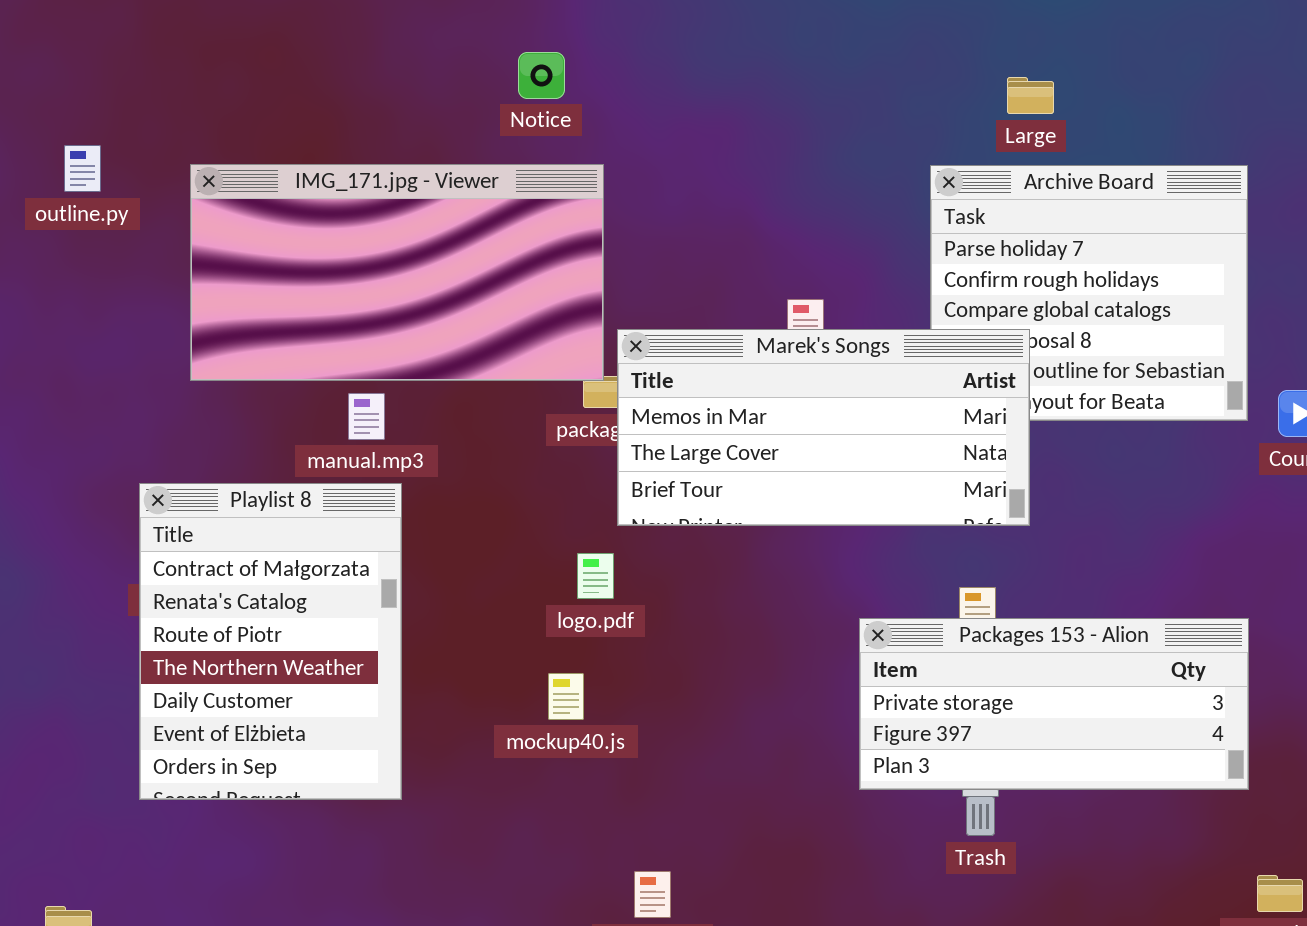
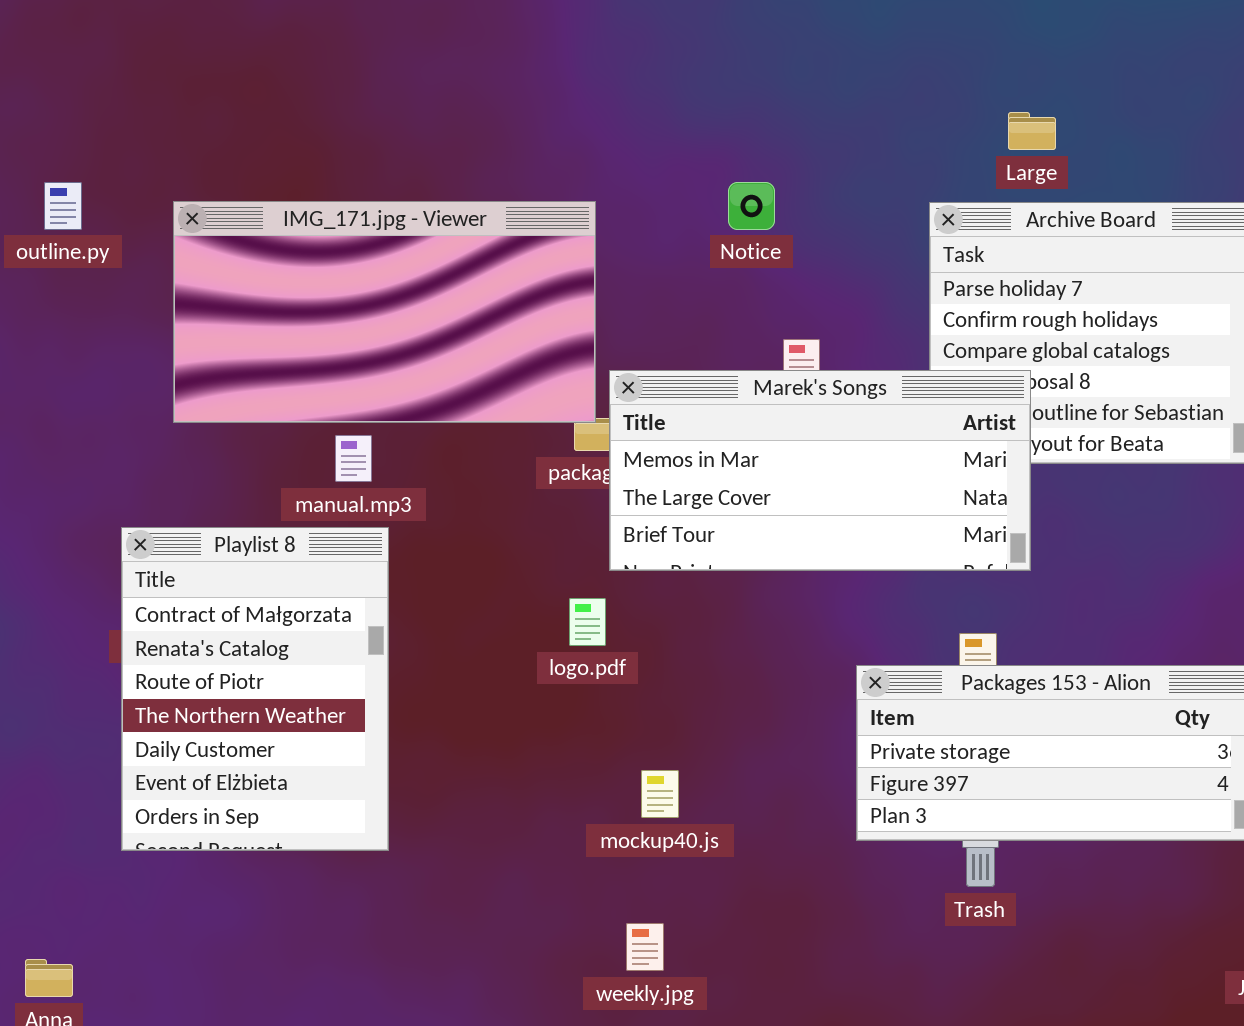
Notice: [518,52,565,99] -> [728,182,775,230], moved
mockup40.js: [548,673,584,720] -> [641,770,679,818], moved

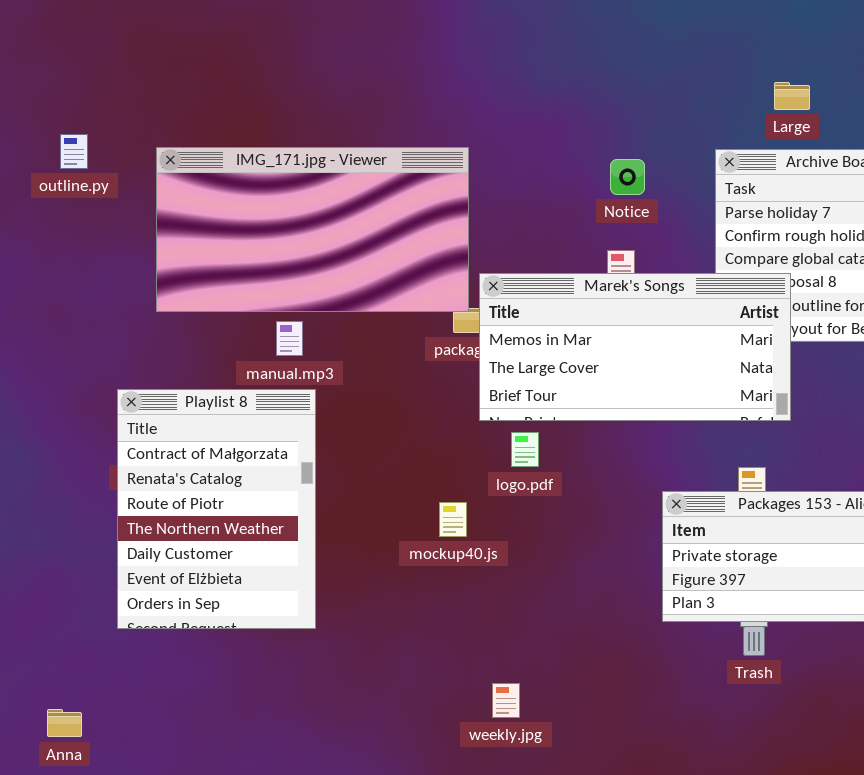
Notice: [728,182,775,230] -> [610,159,645,195], moved
logo.pdf: [569,598,606,646] -> [511,432,539,467], moved
mockup40.js: [641,770,679,818] -> [439,502,467,537], moved

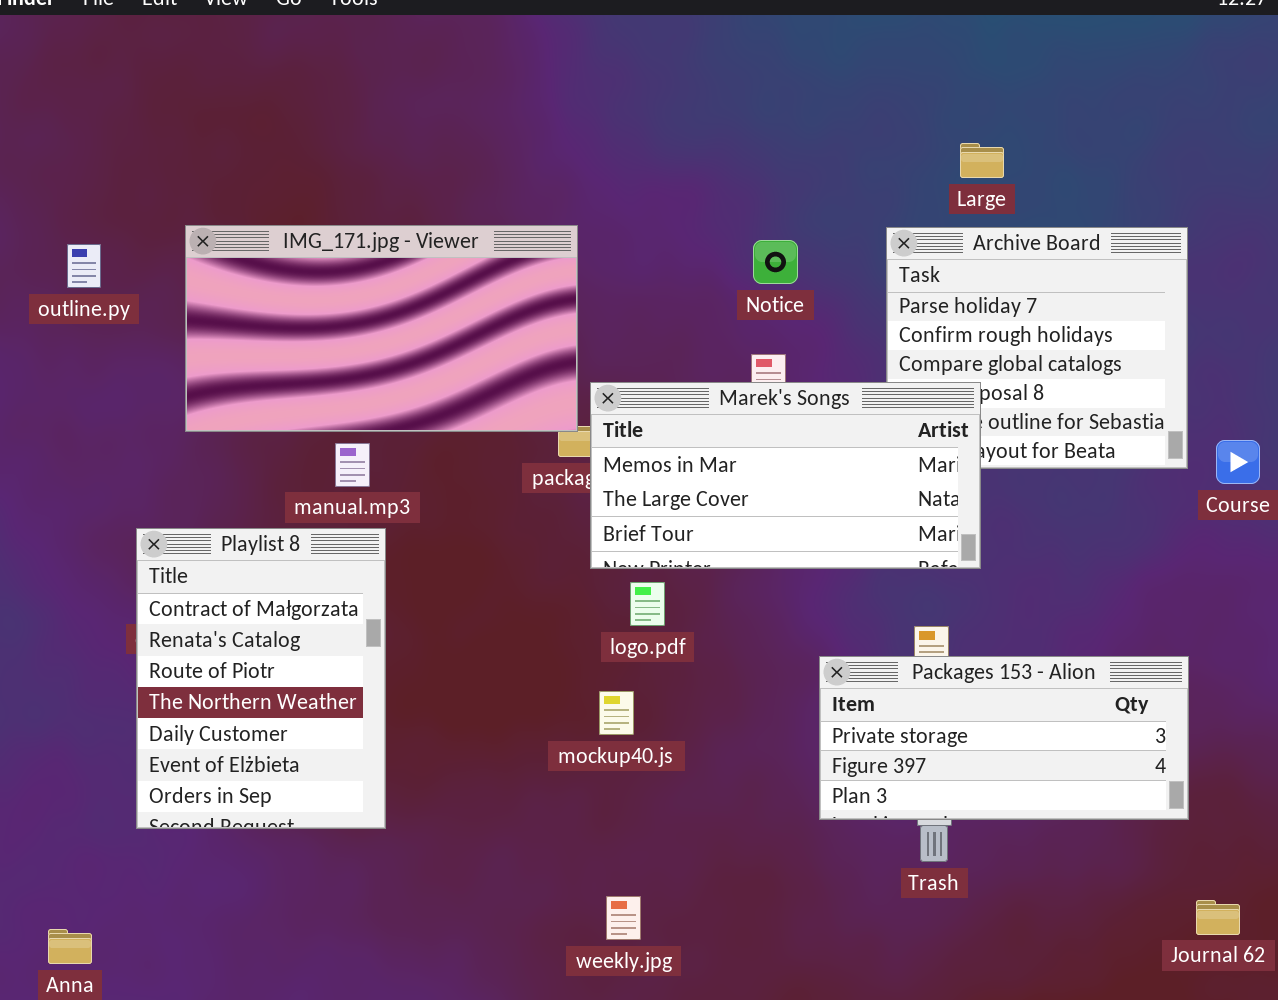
outline.py: [60,134,88,169] -> [67,244,101,288], moved
mockup40.js: [439,502,467,537] -> [599,691,634,735], moved

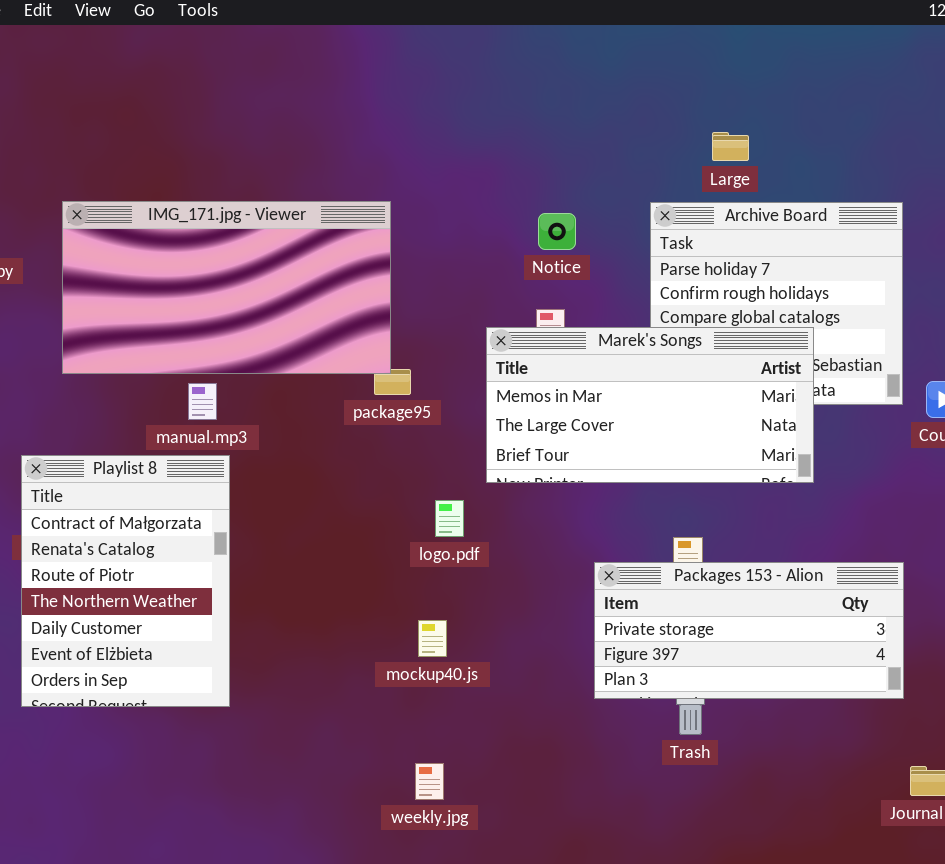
Marek's Songs: [590,382,981,569] -> [486,327,814,483], moved
mockup40.js: [599,691,634,735] -> [418,620,447,657], moved

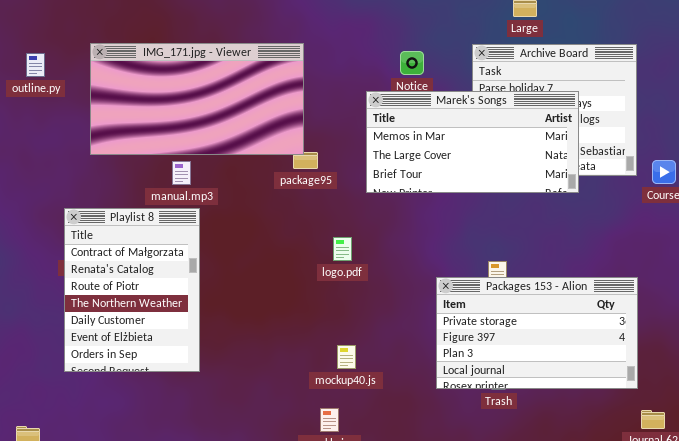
Marek's Songs: [486,327,814,483] -> [366,91,579,193], moved
Packages 153 - Alion: [594,562,904,699] -> [436,277,638,389], resized
mockup40.js: [418,620,447,657] -> [337,345,356,369], moved

